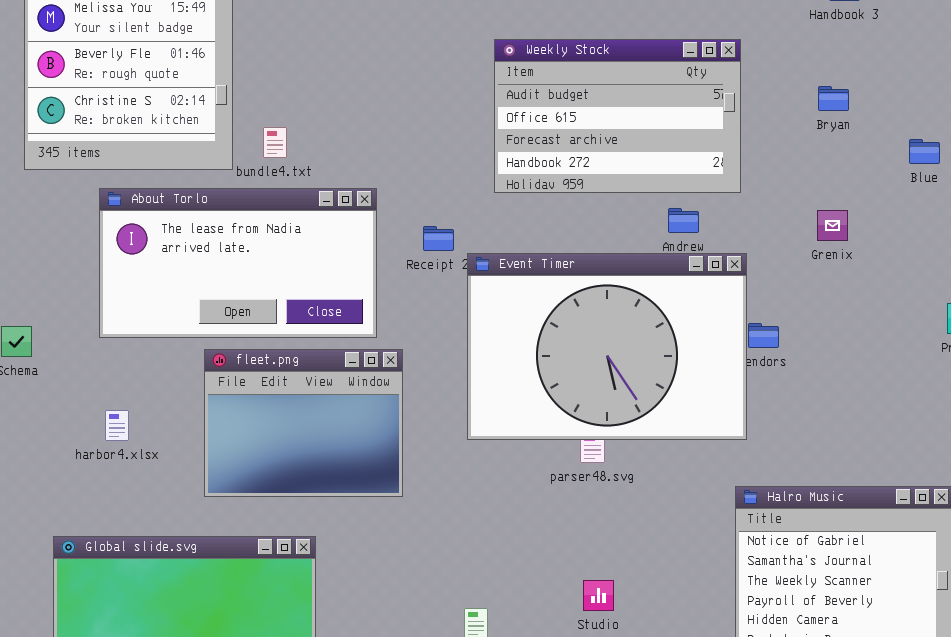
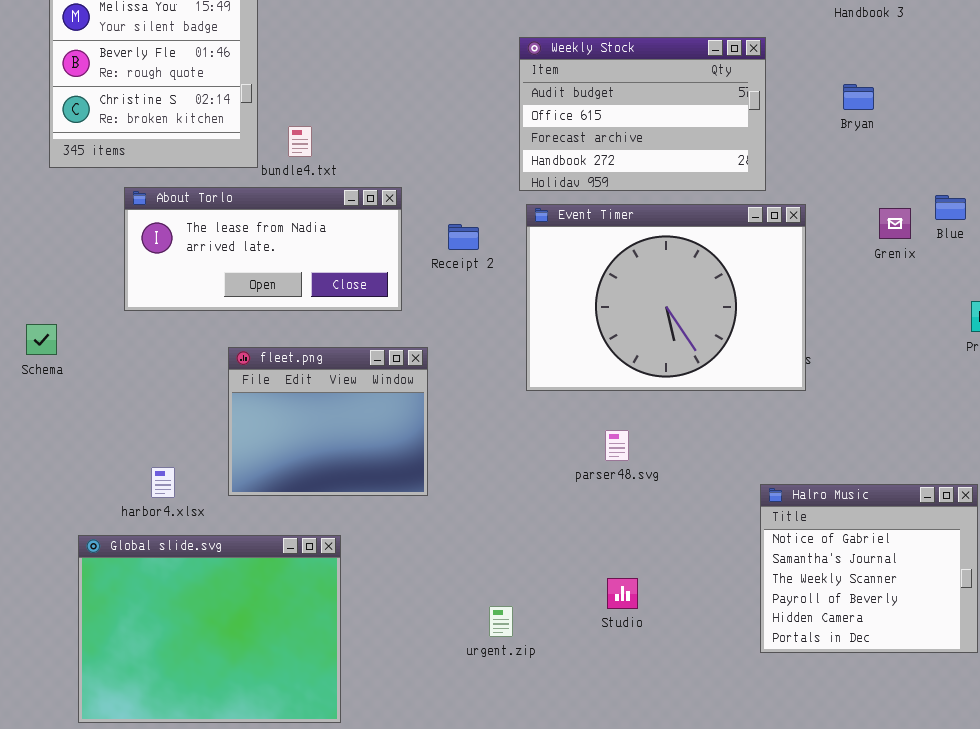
Blue: [909,139,940,164] -> [935,195,966,220], moved
About Torlo: [99,188,377,338] -> [124,187,402,311], resized
Grenix: [817,210,848,241] -> [879,208,911,239], moved
Event Timer: [467,253,747,440] -> [526,204,806,391], moved
harbor4.xlsx: [105,410,129,441] -> [151,467,175,498], moved

